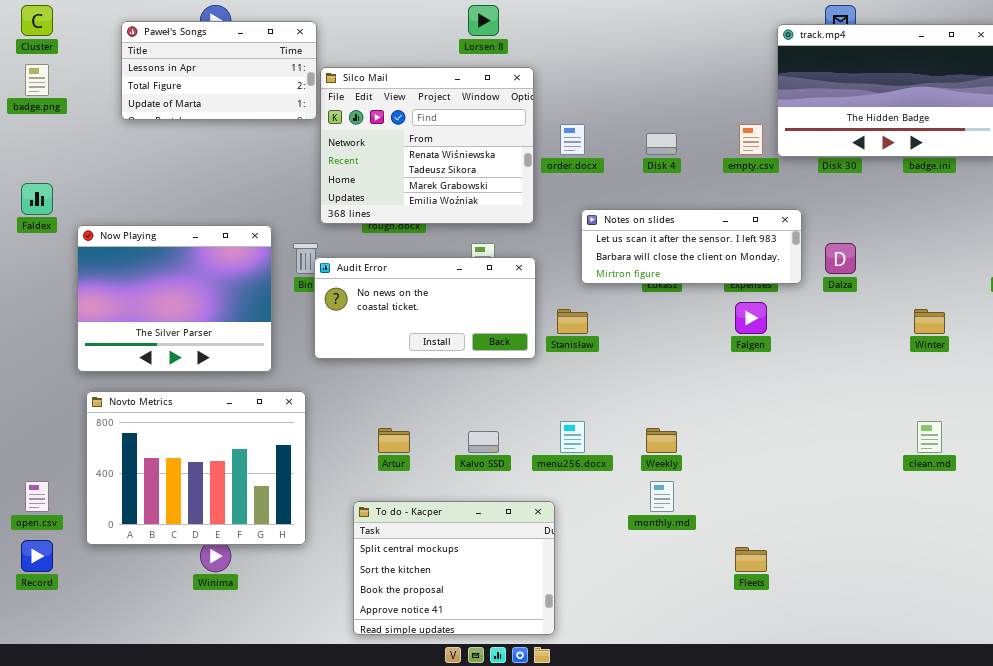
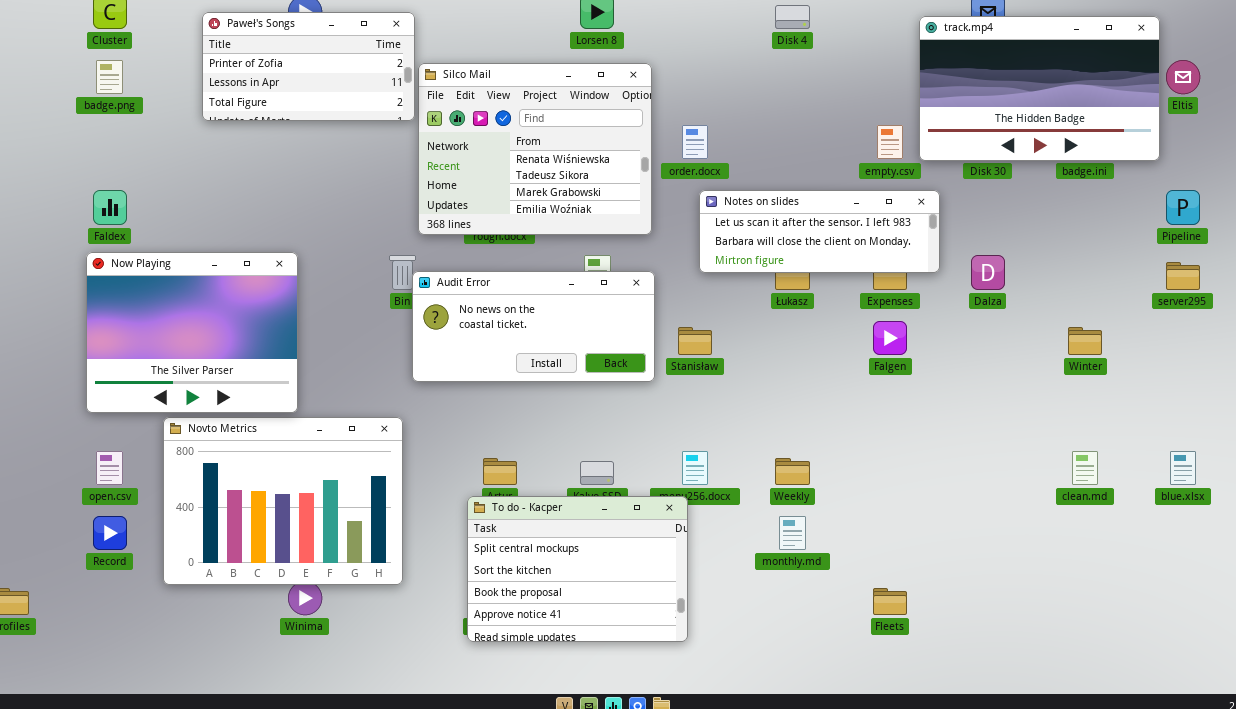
Paweł's Songs: [121,21,317,120] -> [202,12,415,121], scrolled up 1 row
Disk 4: [646,133,677,155] -> [775,5,810,29], moved
Notes on slides: [581,209,802,284] -> [699,190,940,273], moved
Now Playing: [77,225,272,372] -> [86,252,298,413], moved
open.csv: [25,481,49,512] -> [96,451,123,485], moved
To do - Kacper: [353,501,555,635] -> [467,496,688,642], moved
Record: [21,540,53,572] -> [93,516,127,550], moved

